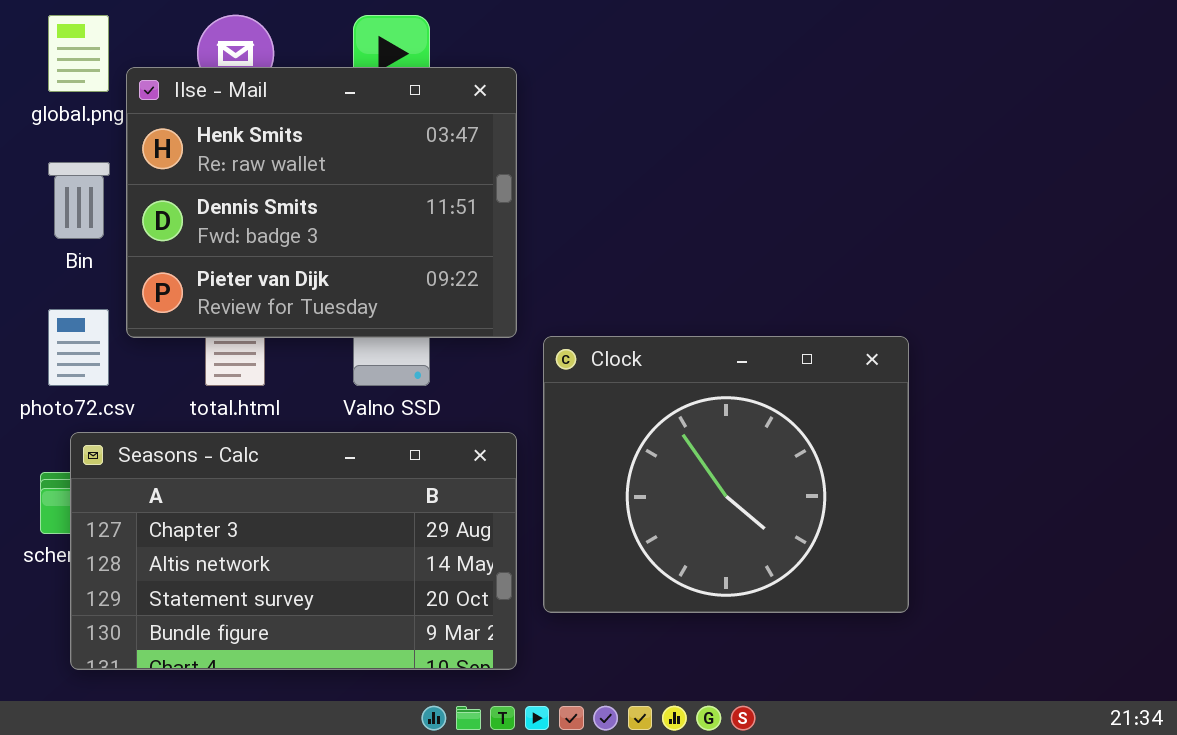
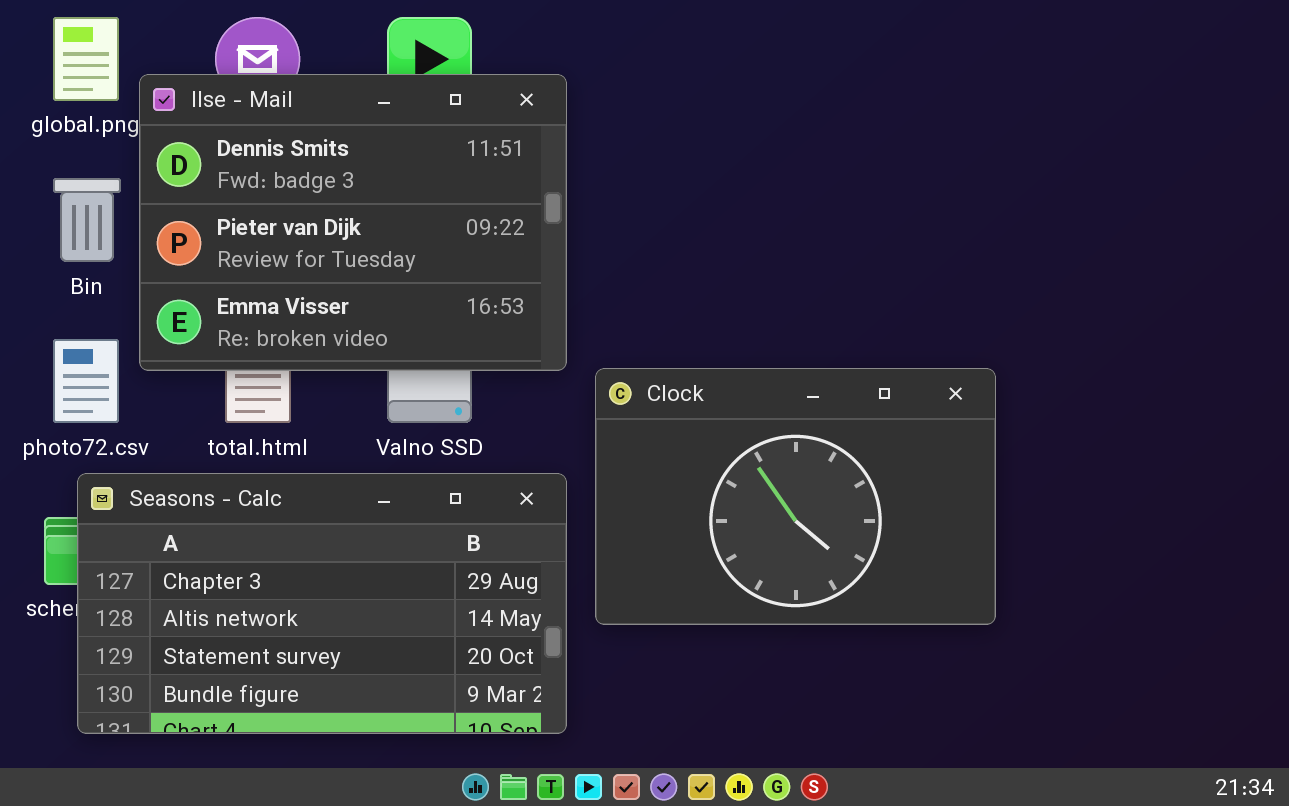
Ilse - Mail: [126,67,517,338] -> [139,74,567,371], scrolled down 1 row
Clock: [543,336,909,613] -> [595,368,996,625], resized

